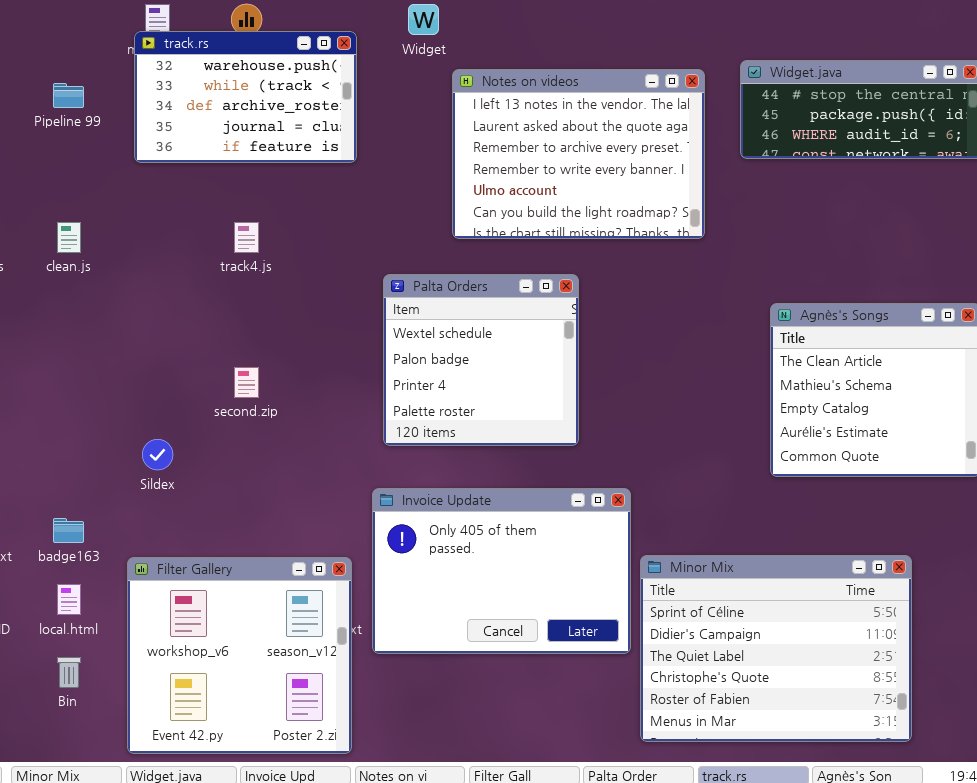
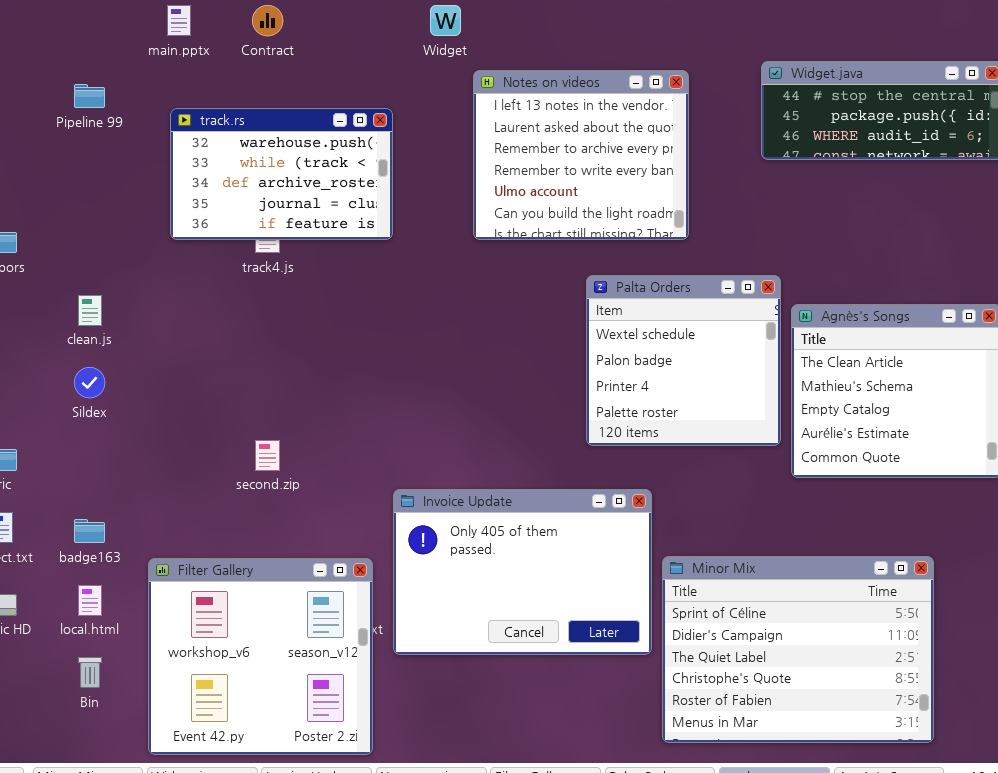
track.rs: [134,31,357,163] -> [170,108,393,240], moved
Notes on videos: [452,69,705,239] -> [473,70,689,240], resized
clean.js: [57,222,81,253] -> [78,295,102,326], moved
Palta Orders: [383,274,579,446] -> [586,275,781,446], moved
second.zip: [234,367,259,398] -> [255,440,280,471], moved
Sildex: [142,439,173,470] -> [74,367,105,398], moved

